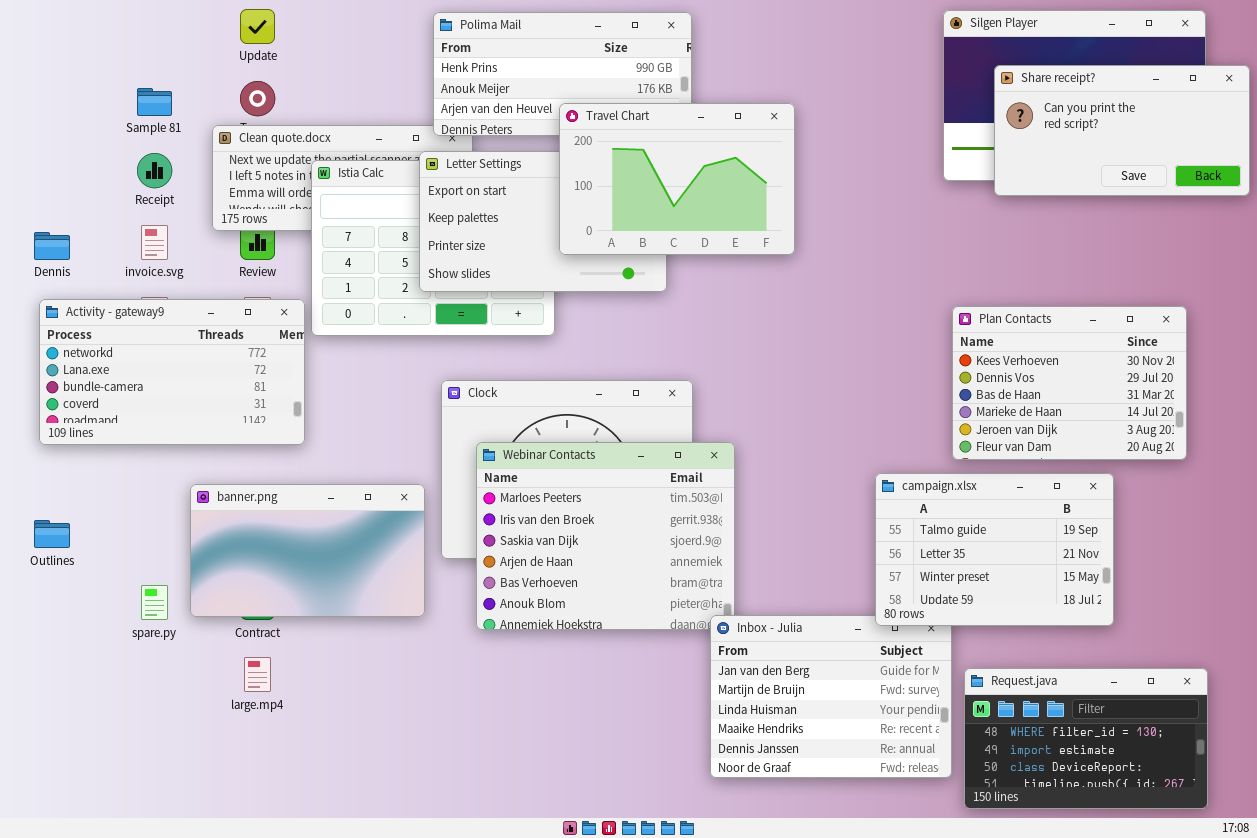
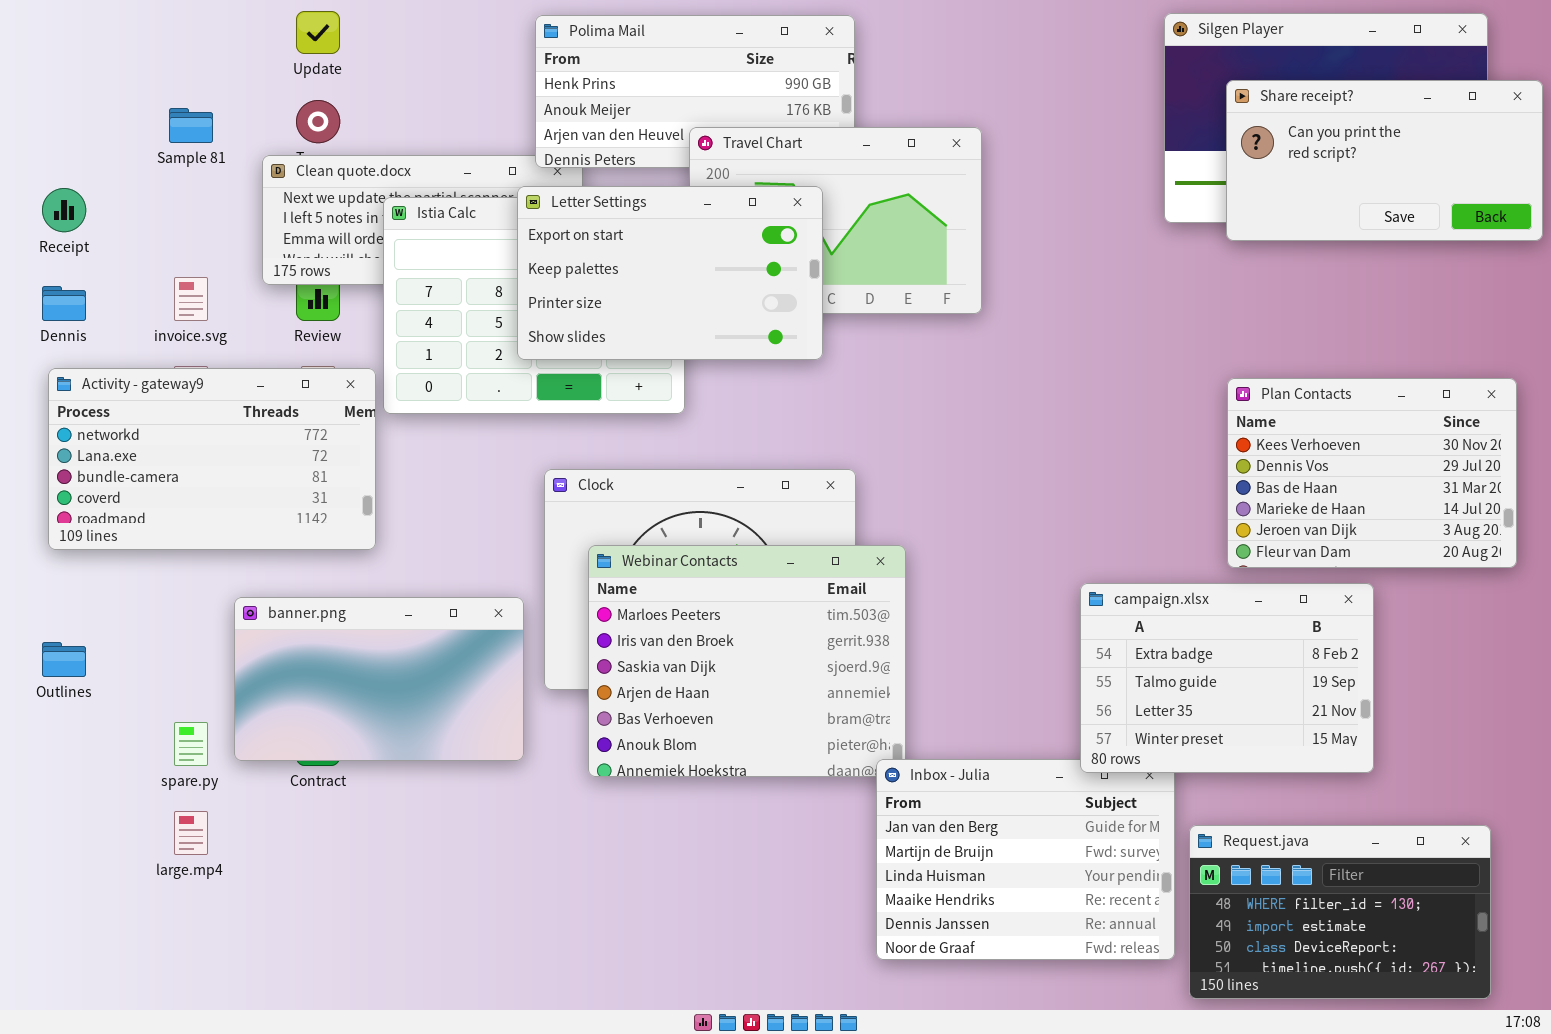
Letter Settings: [419,151,667,292] -> [517,186,823,360], raised
Receipt: [137,153,172,188] -> [42,188,86,232], moved
Plan Contacts: [952,306,1187,460] -> [1227,378,1517,568], moved
campaign.xlsx: [875,473,1114,626] -> [1080,583,1374,773], scrolled up 1 row
large.mp4: [244,657,271,692] -> [174,811,208,855], moved

